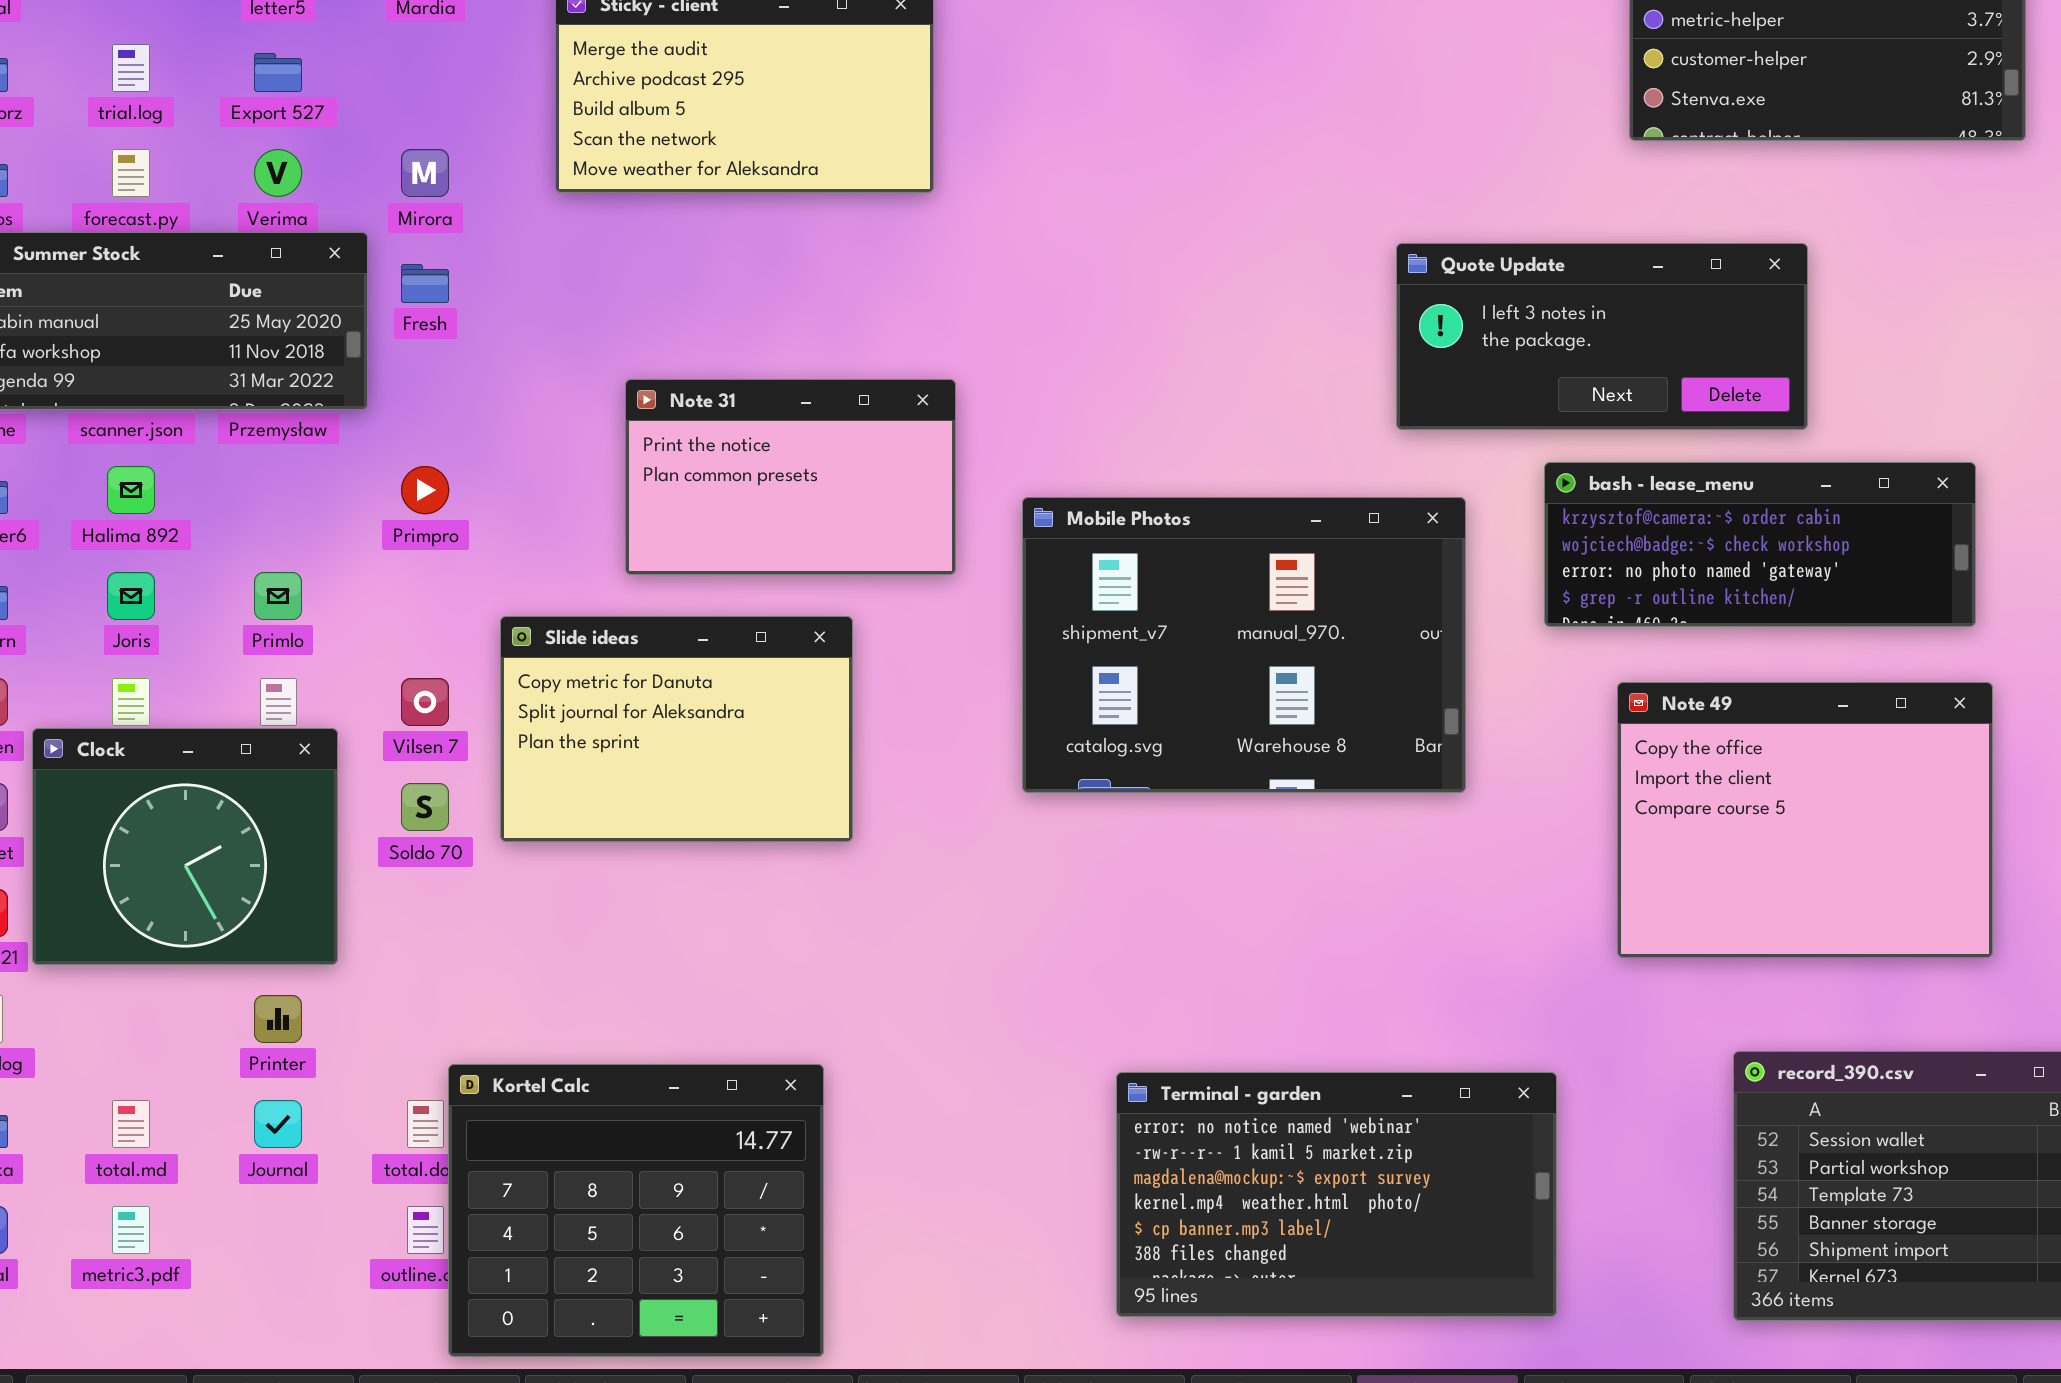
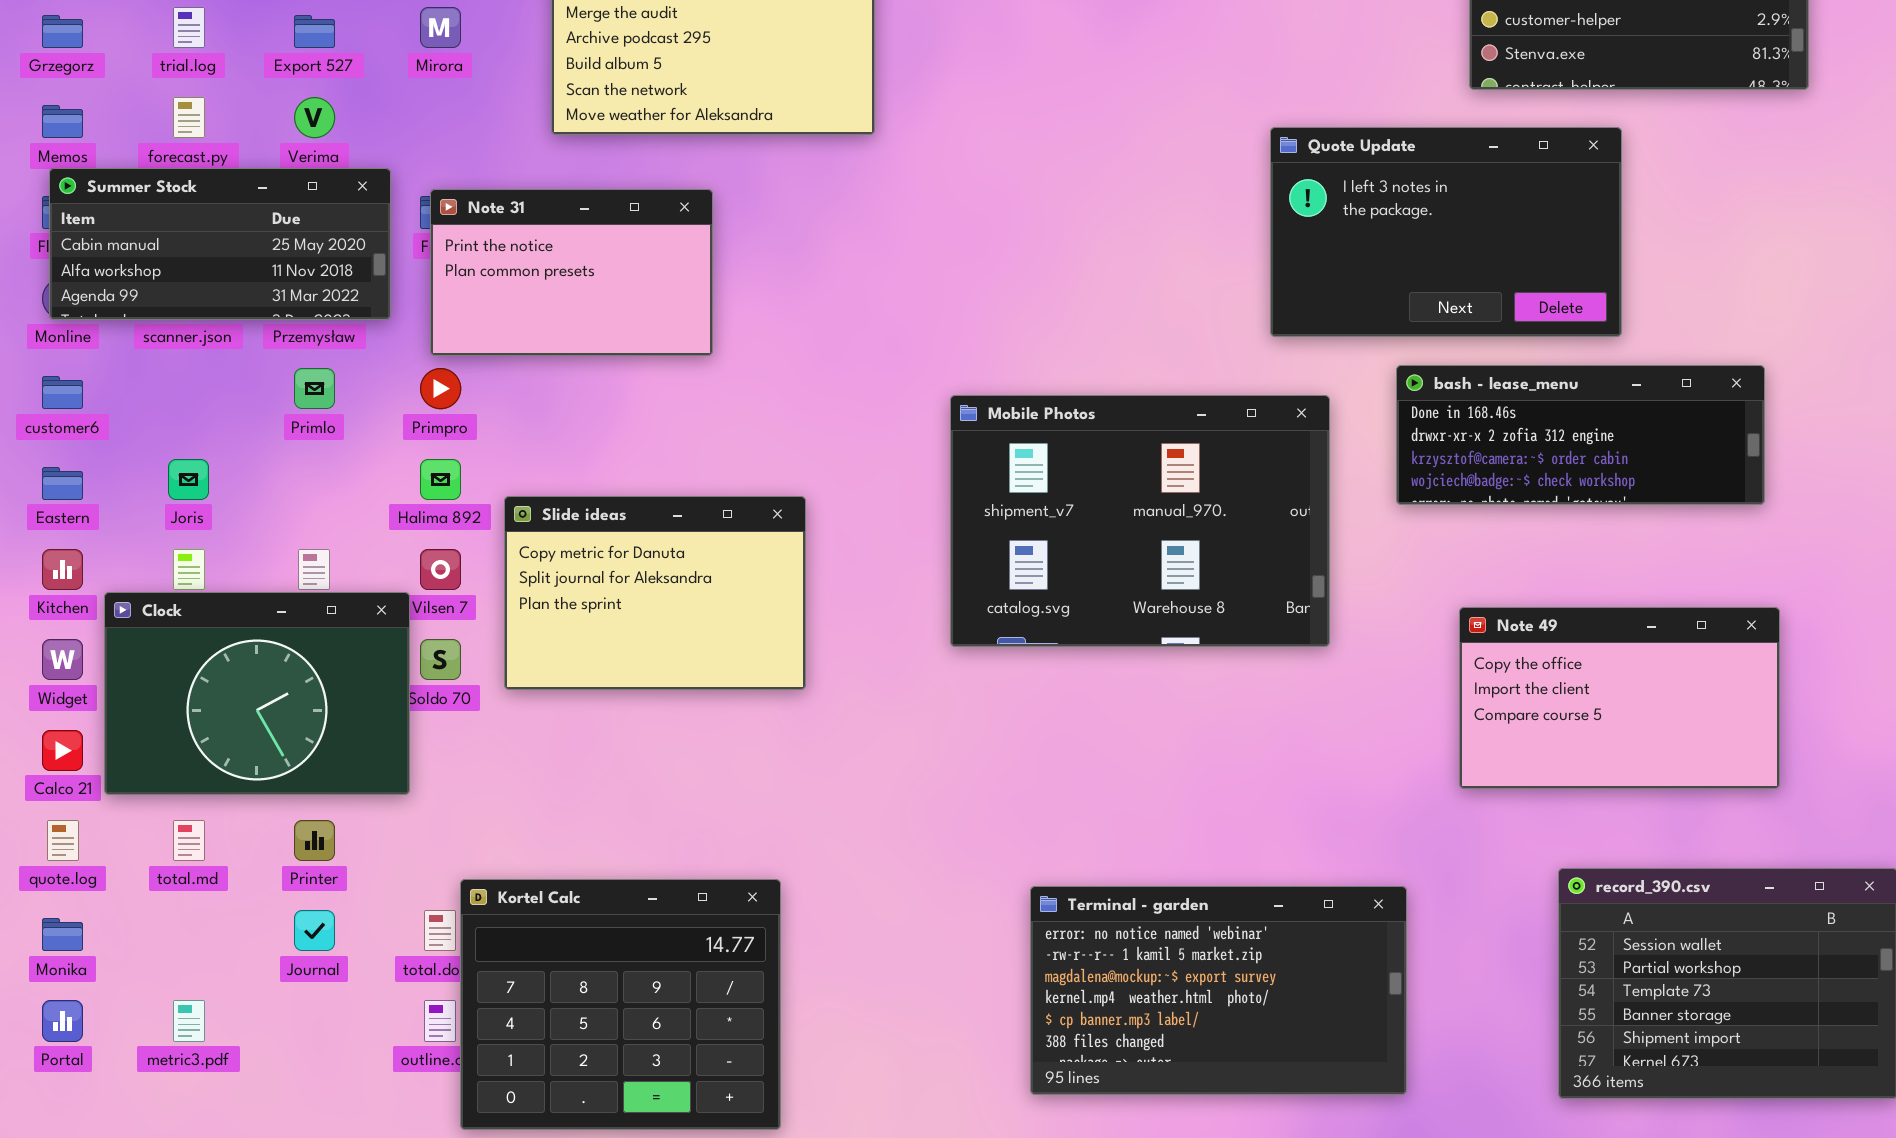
Mirora: [401,149,449,197] -> [420,7,461,48], moved
Quote Update: [1396,243,1808,430] -> [1270,127,1622,337], resized
Note 31: [625,379,956,575] -> [430,189,713,356], moved
bash - lease_menu: [1544,462,1976,627] -> [1396,365,1765,505], scrolled up 2 rows
Halima 892: [107,466,155,514] -> [420,459,461,500], moved
Primlo: [254,572,302,620] -> [294,368,335,409], moved
Note 49: [1617,682,1993,958] -> [1459,607,1780,789], resized
Clock: [32,728,338,965] -> [104,592,410,795], resized
total.md: [112,1100,150,1148] -> [173,820,205,861], moved

